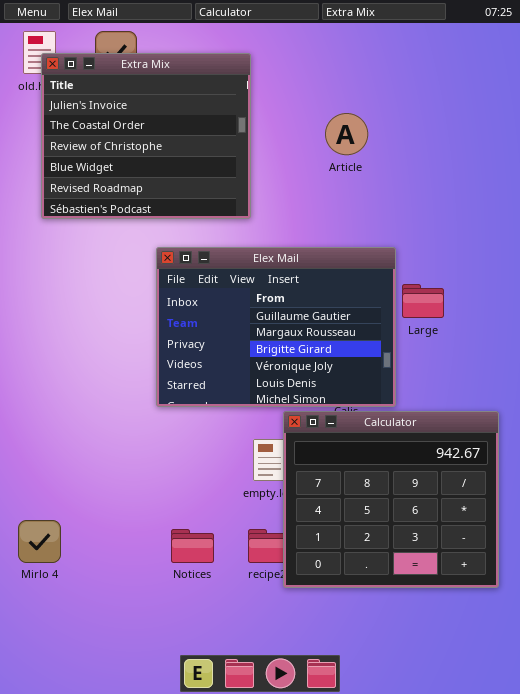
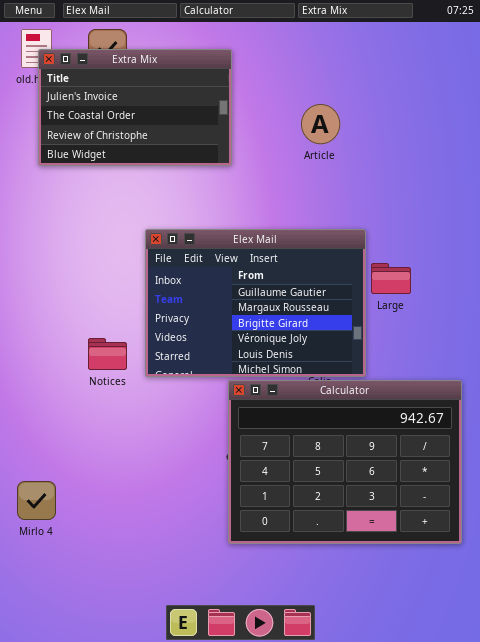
Extra Mix: [41,53,251,219] -> [38,49,232,166], resized
Calculator: [283,411,499,588] -> [228,380,462,544], resized
Notices: [171,529,214,563] -> [88,338,127,370], moved

